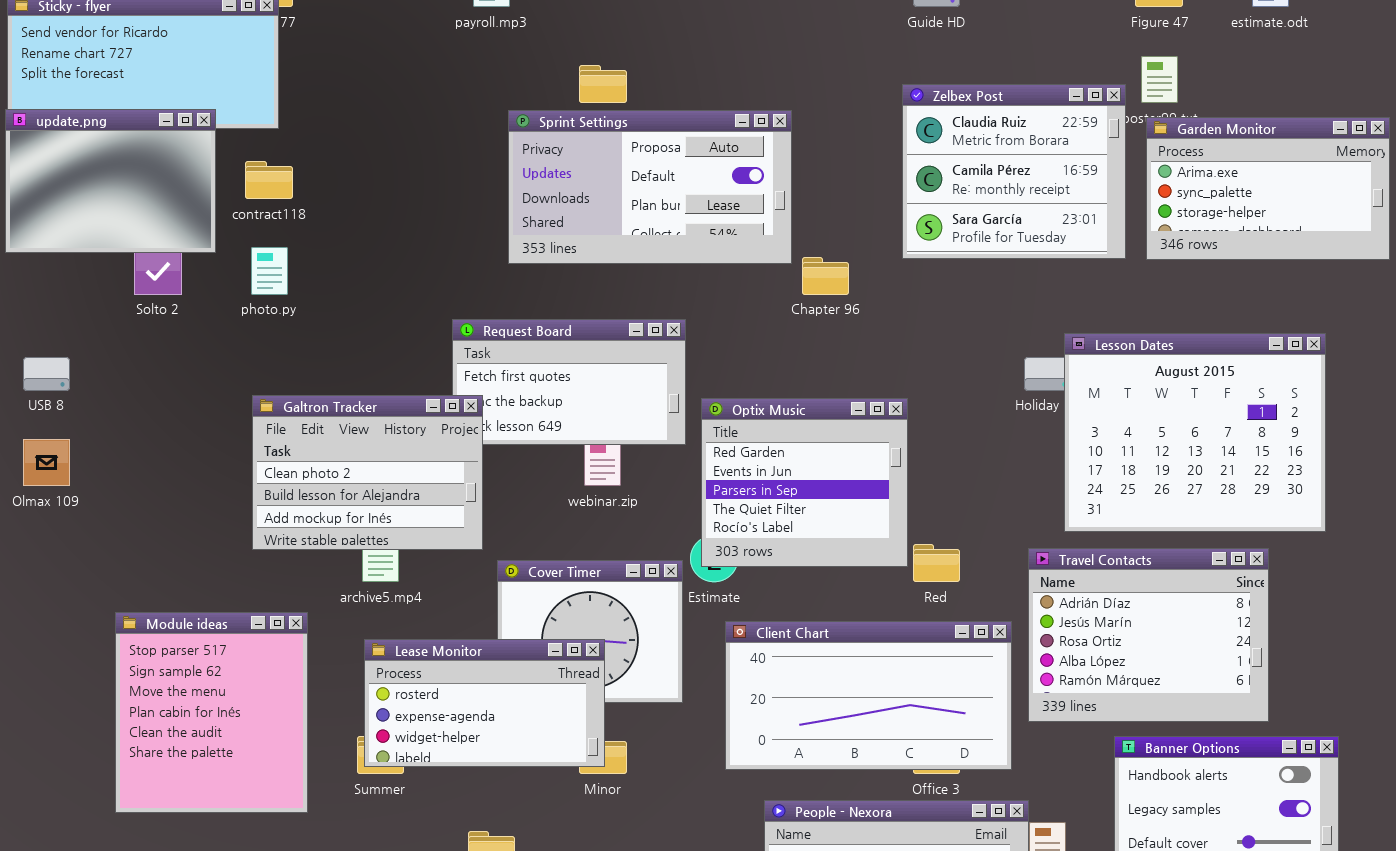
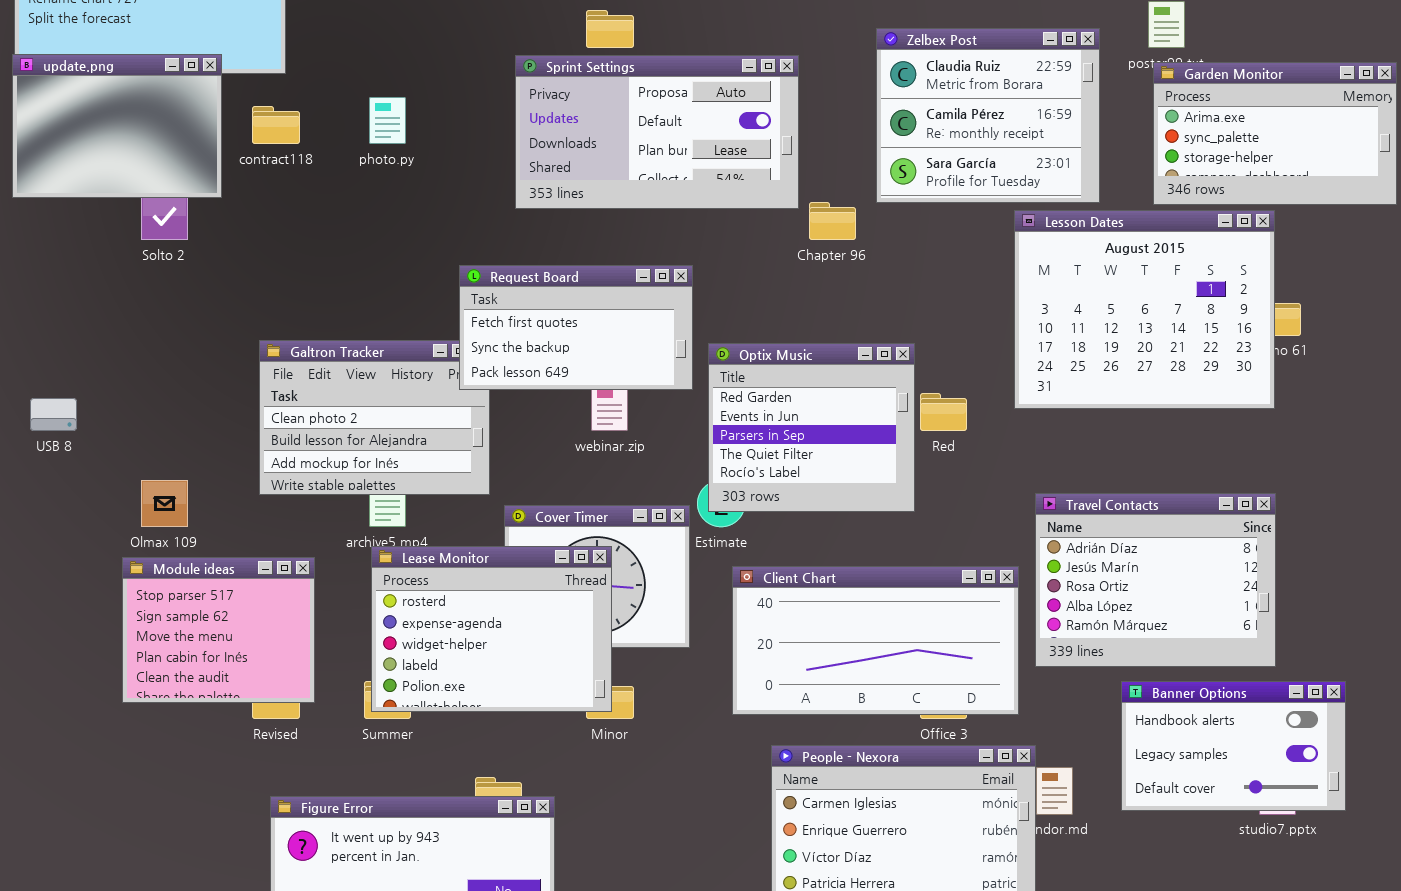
Zelbex Post: [902,84,1126,259] -> [876,28,1100,203], moved
photo.py: [251,247,288,295] -> [369,97,406,144], moved
Request Board: [452,319,686,445] -> [459,265,693,390], raised
Lesson Dates: [1064,333,1326,532] -> [1014,210,1275,409], moved
USB 8: [23,357,70,391] -> [30,398,77,431], moved
Olmax 109: [23,439,70,486] -> [141,480,188,527], moved
Red: [913,544,960,582] -> [920,393,967,431], moved
Module ideas: [115,612,308,813] -> [122,557,315,703], resized
Lease Monitor: [364,639,605,767] -> [371,546,612,712], resized

